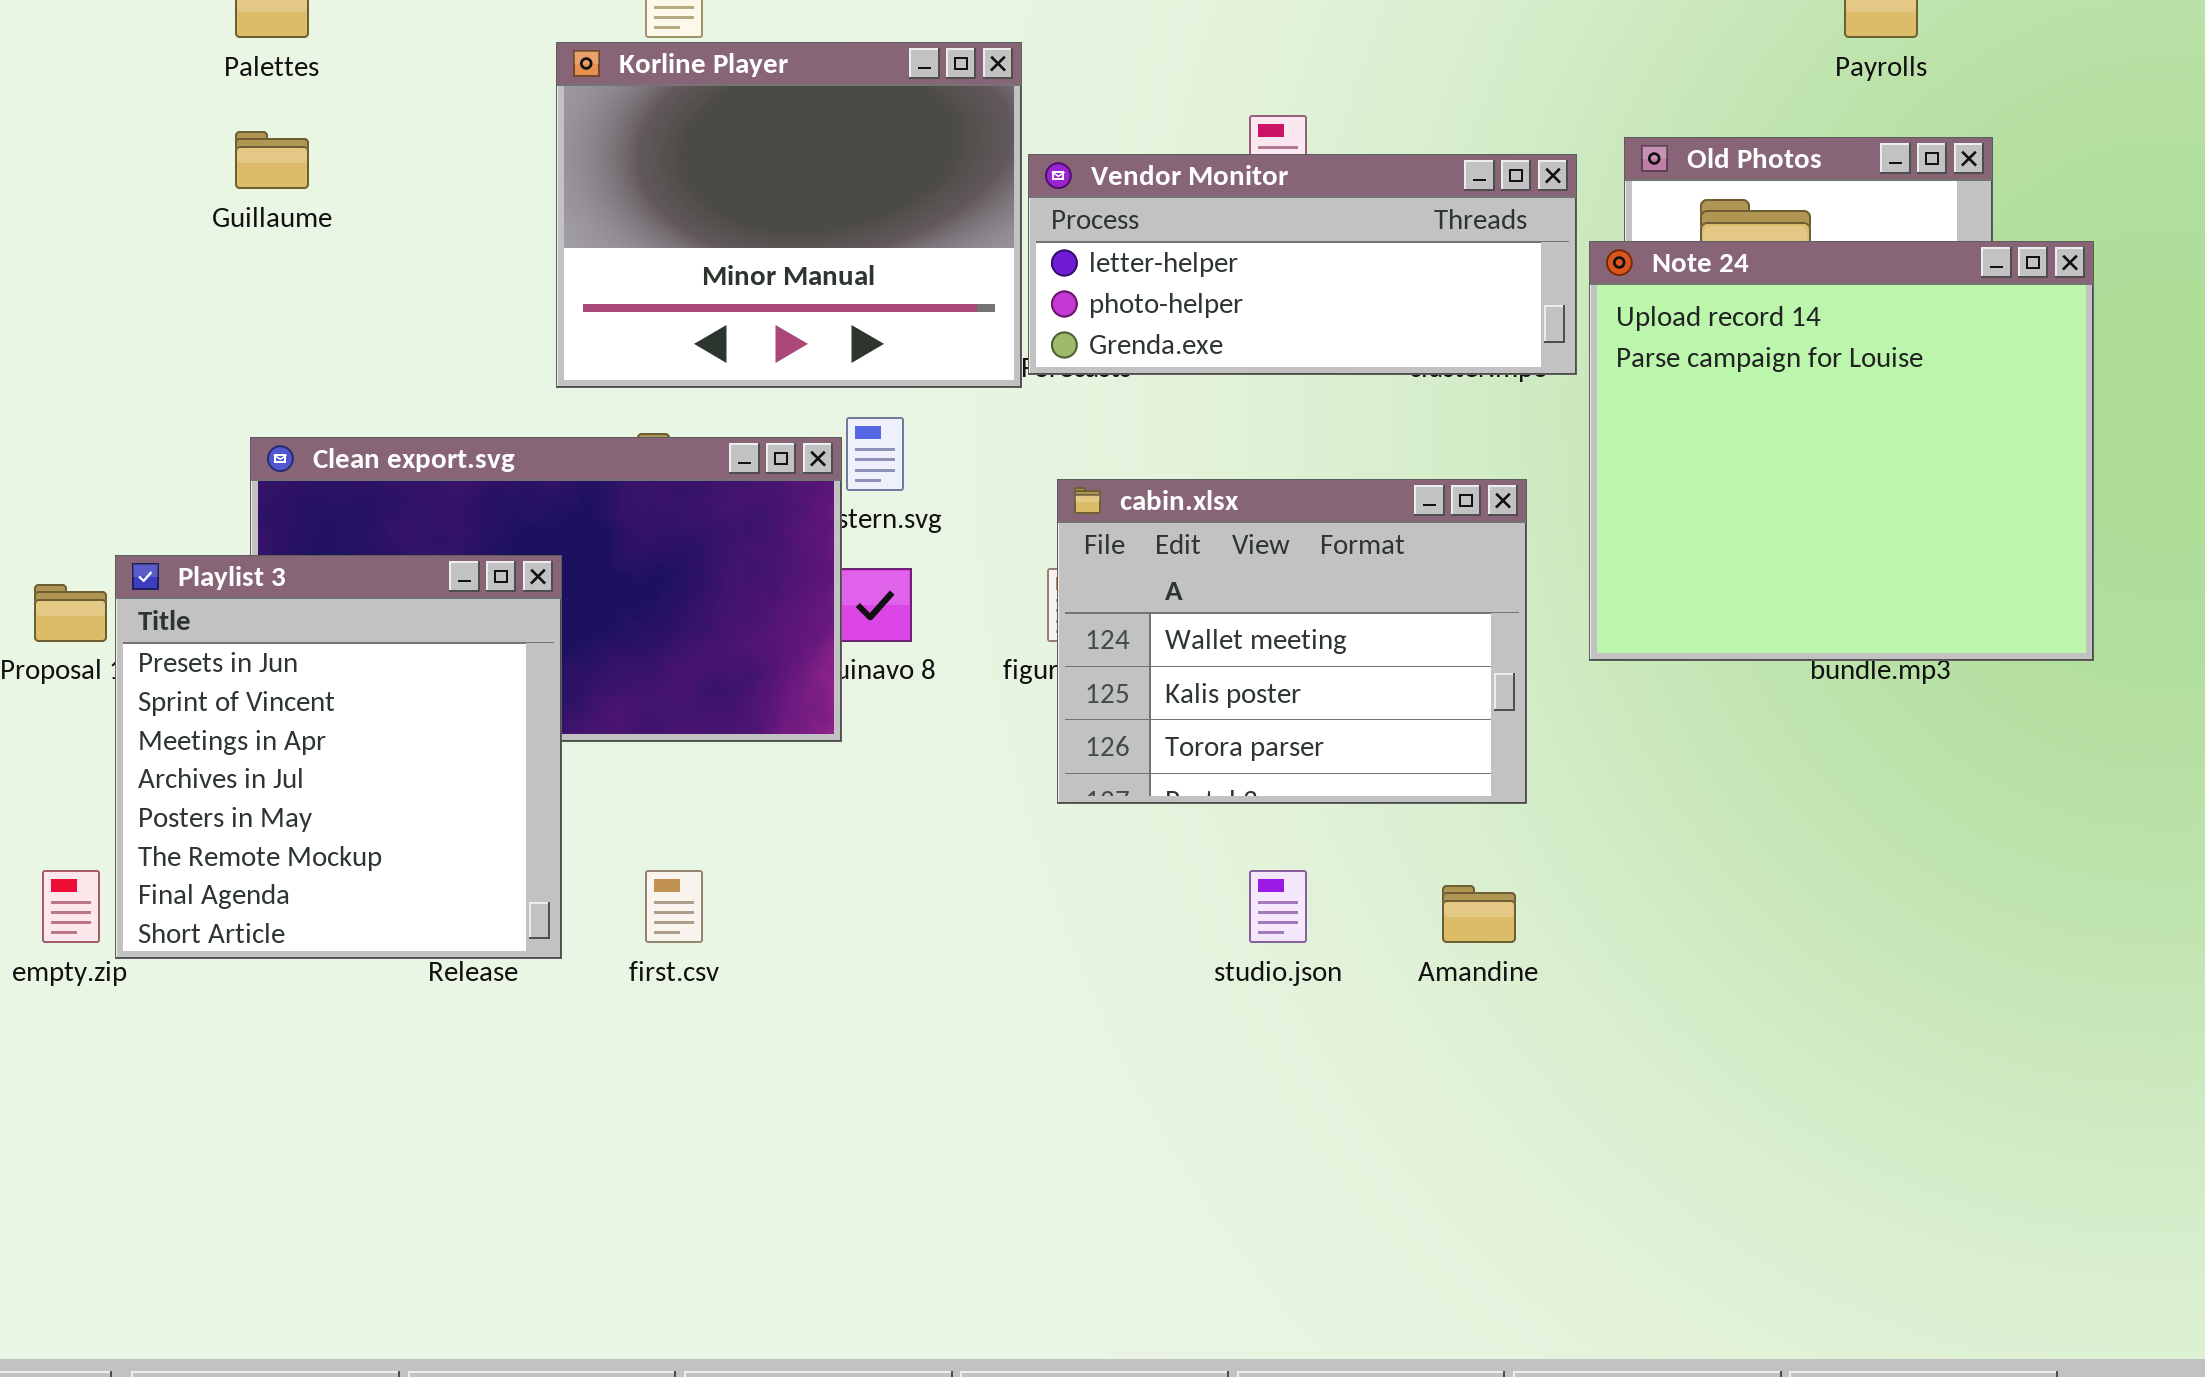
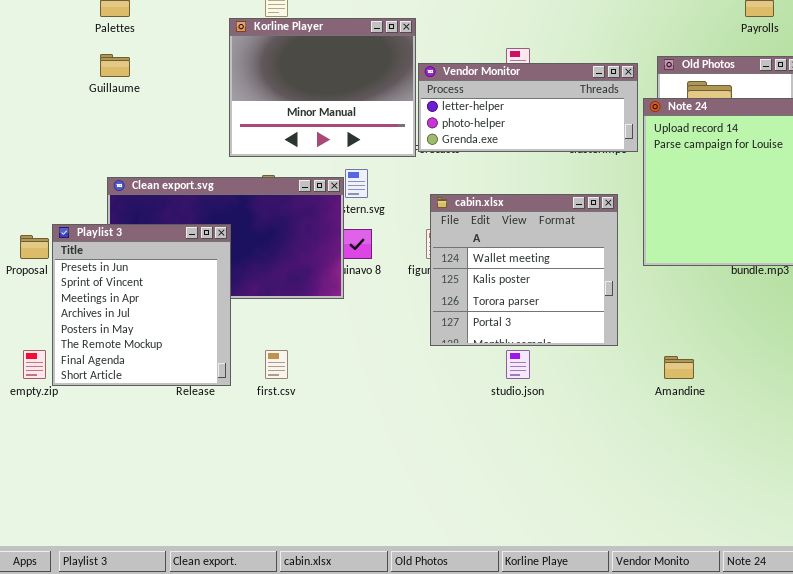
cabin.xlsx: [1057,479,1527,804] -> [430,194,618,346], resized
Amandine: [1442,885,1516,943] -> [664,356,694,379], moved

